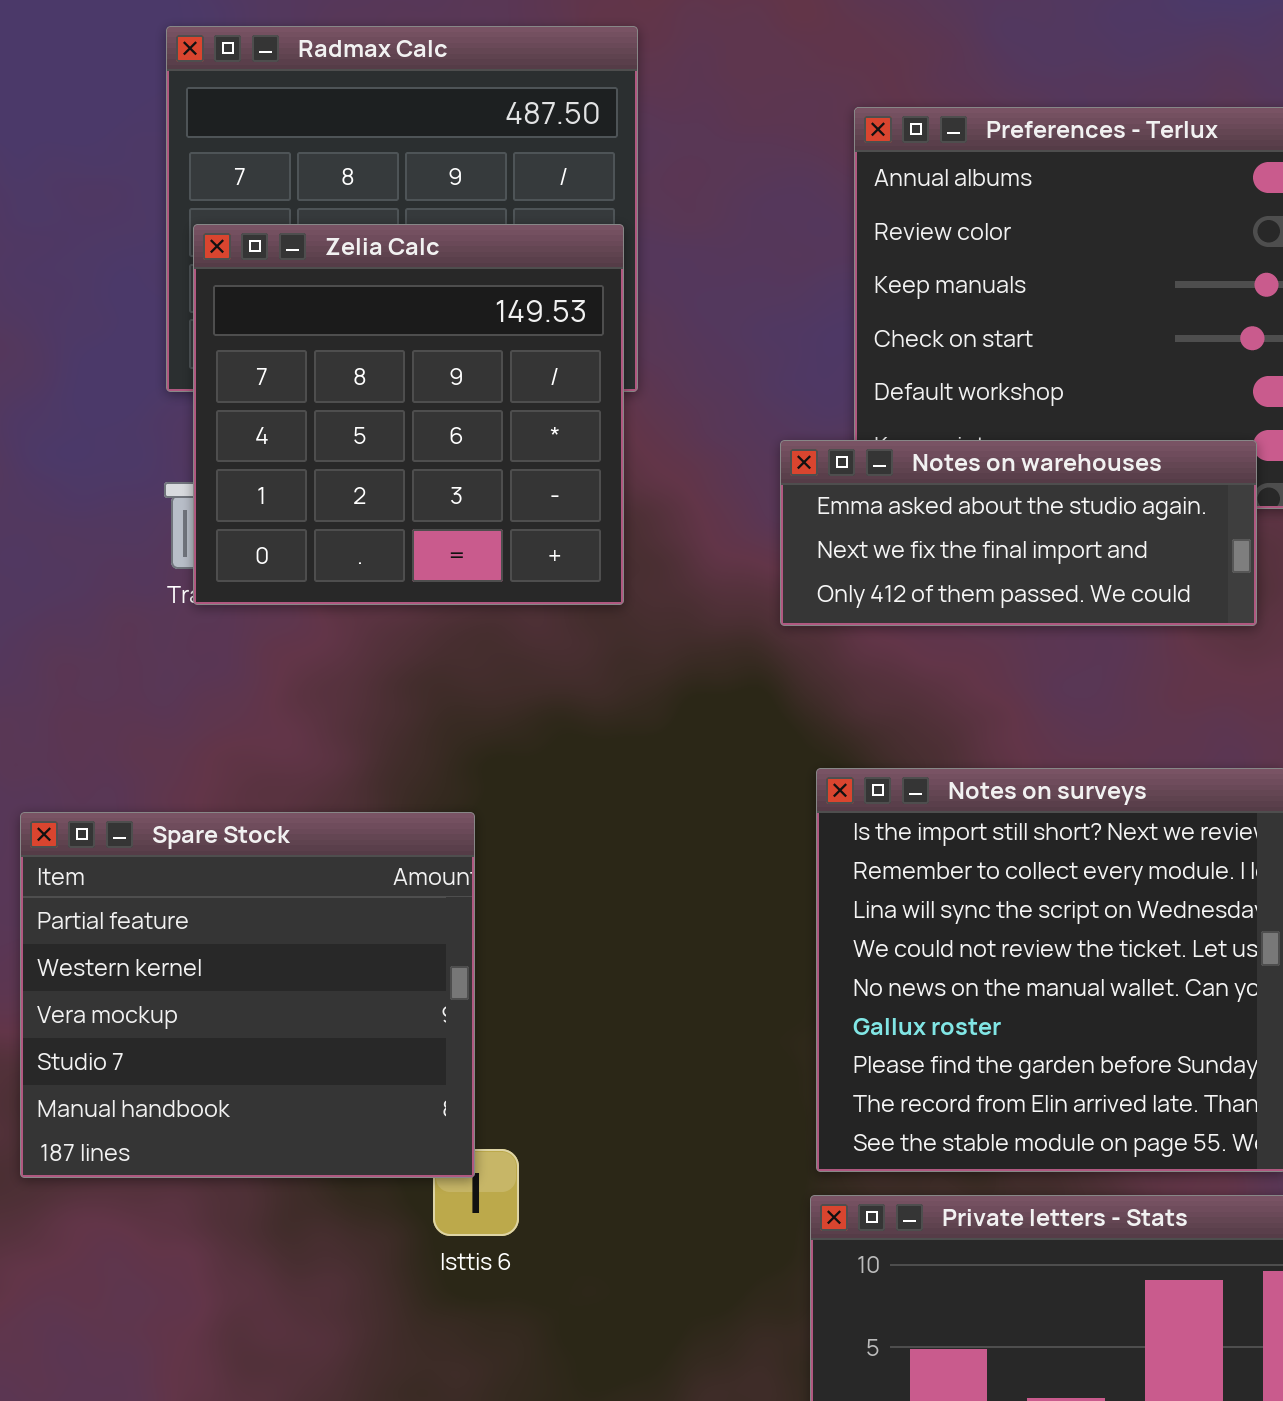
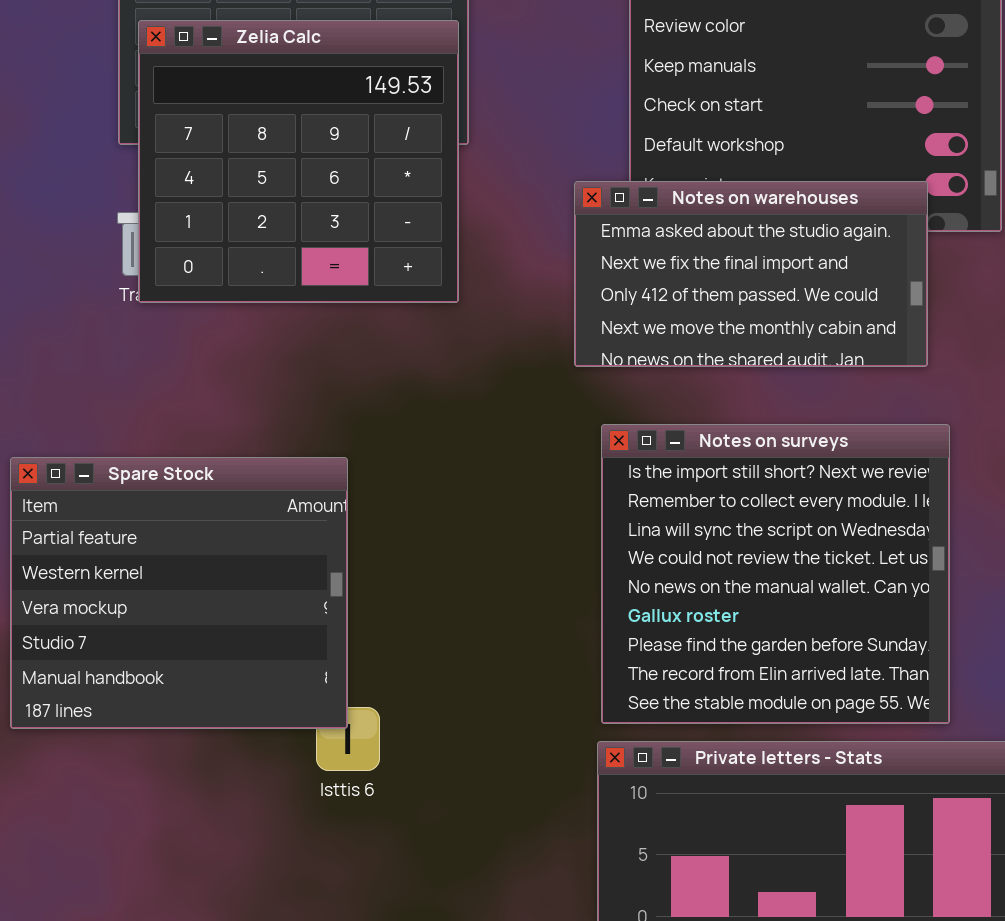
Notes on warehouses: [780,440,1257,626] -> [574,181,928,367], resized

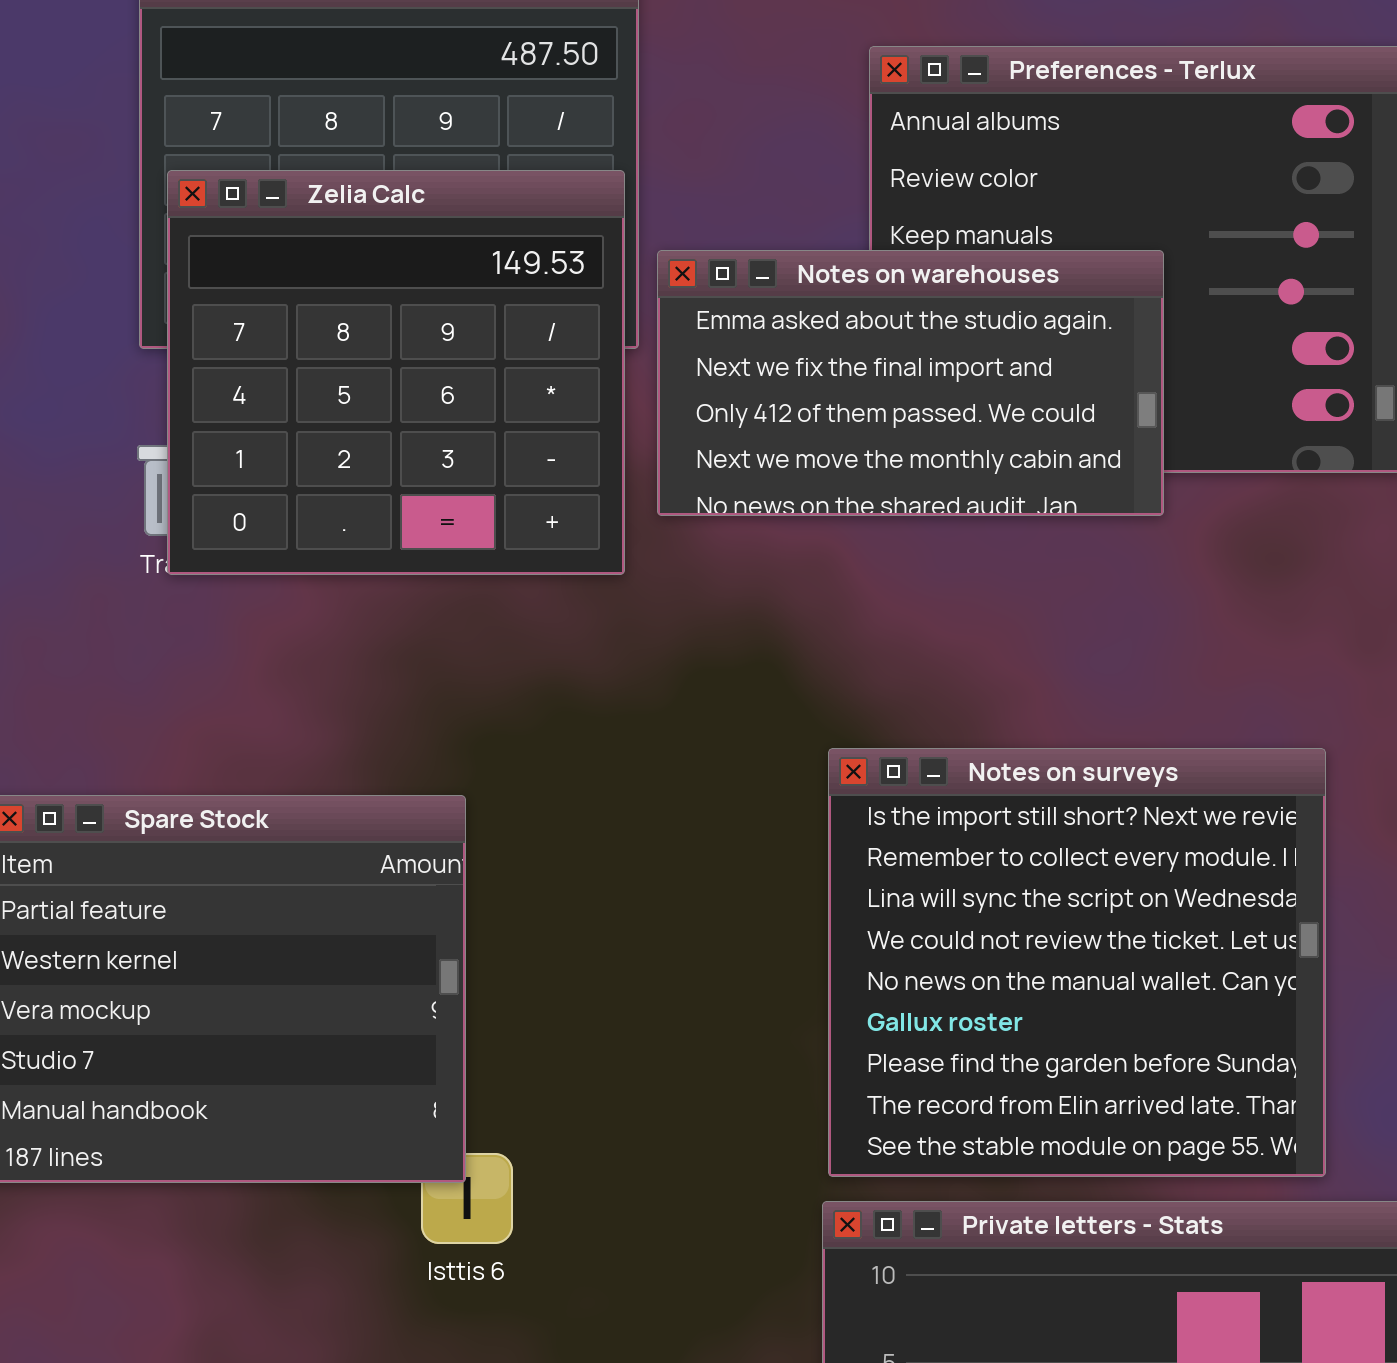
Notes on warehouses: [574,181,928,367] -> [657,250,1164,516], moved

